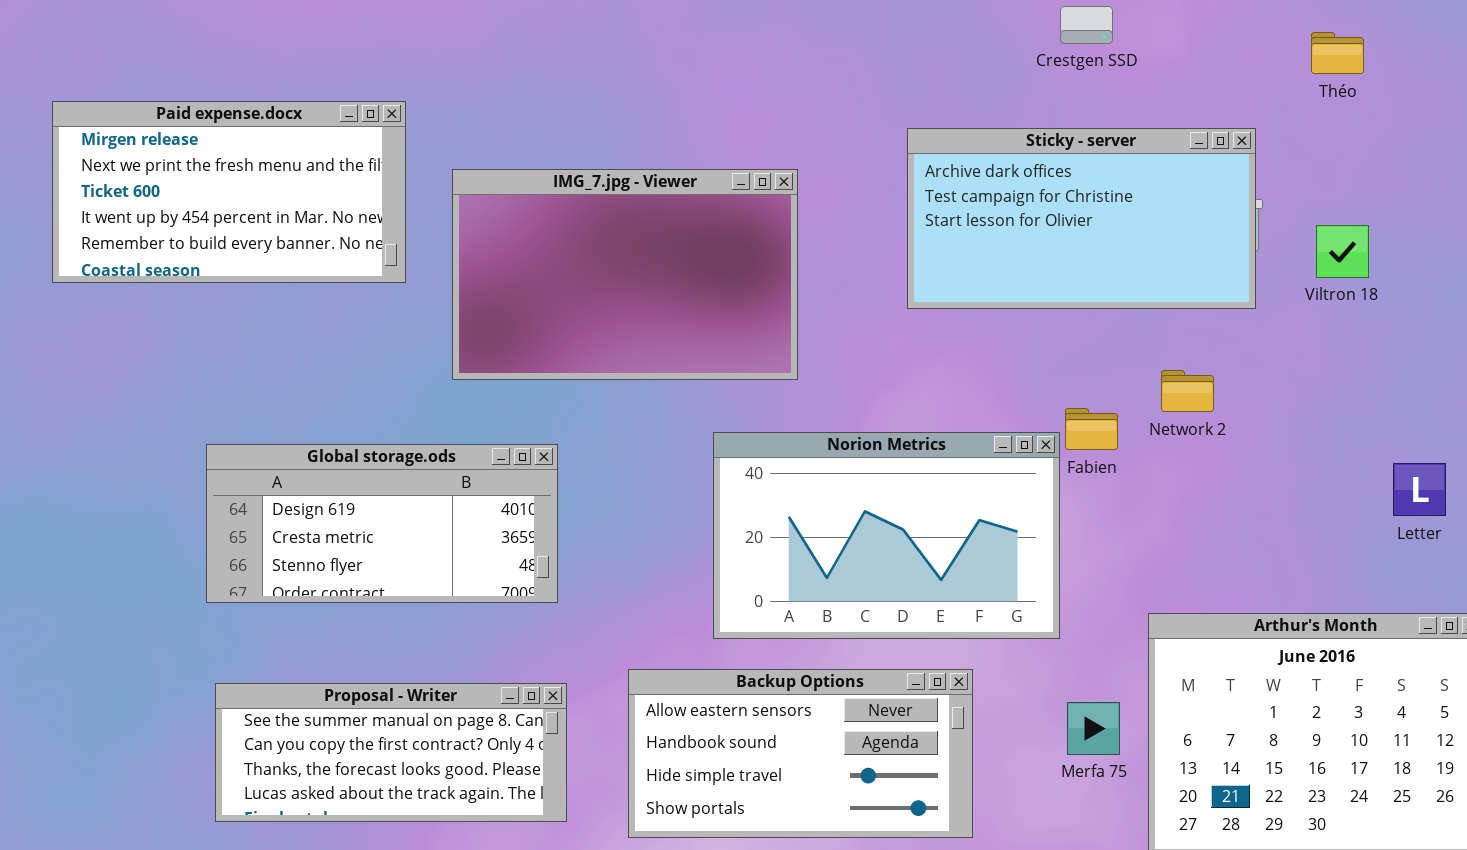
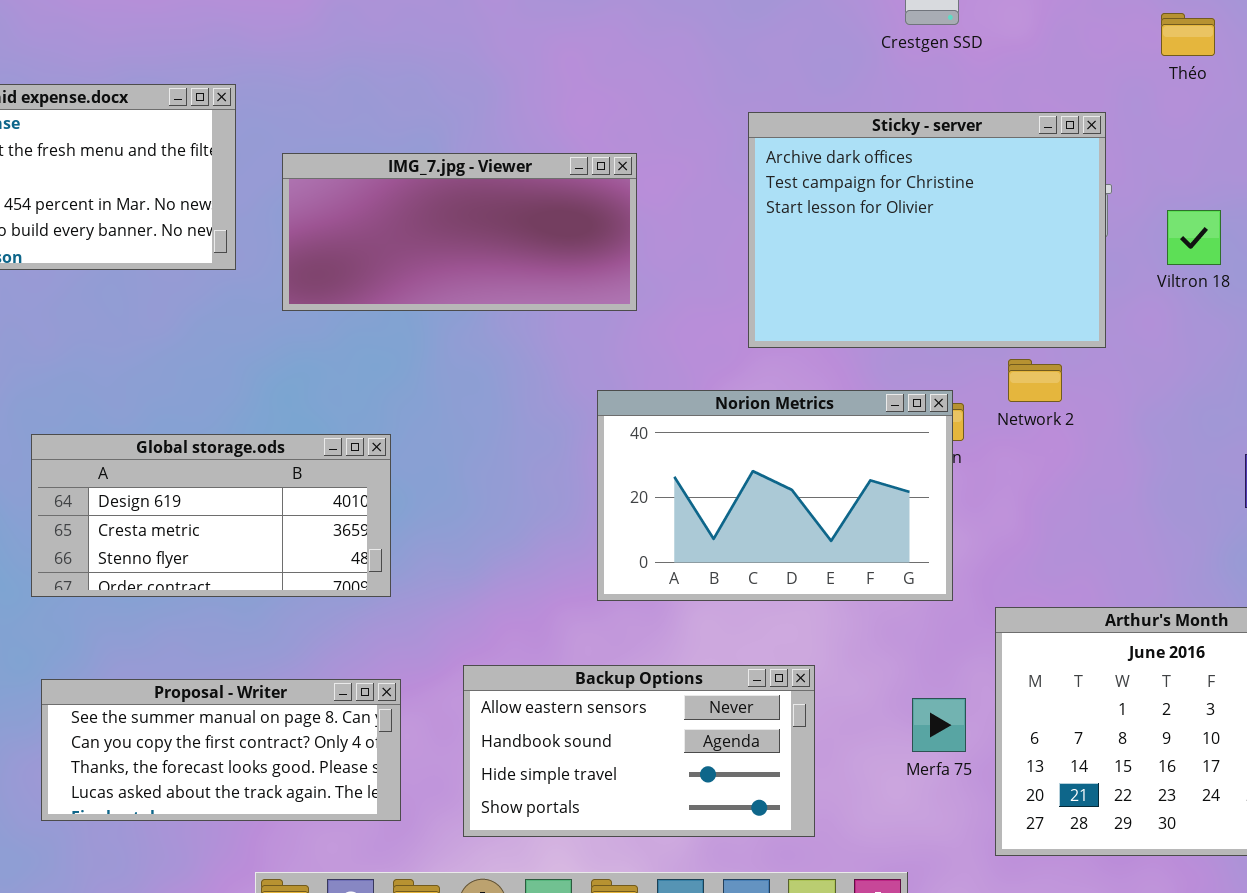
Sticky - server: [907,128,1256,309] -> [748,112,1106,348], resized
IMG_7.jpg - Viewer: [452,169,798,380] -> [282,153,637,311], resized
Norion Metrics: [713,432,1060,639] -> [597,390,953,601], moved

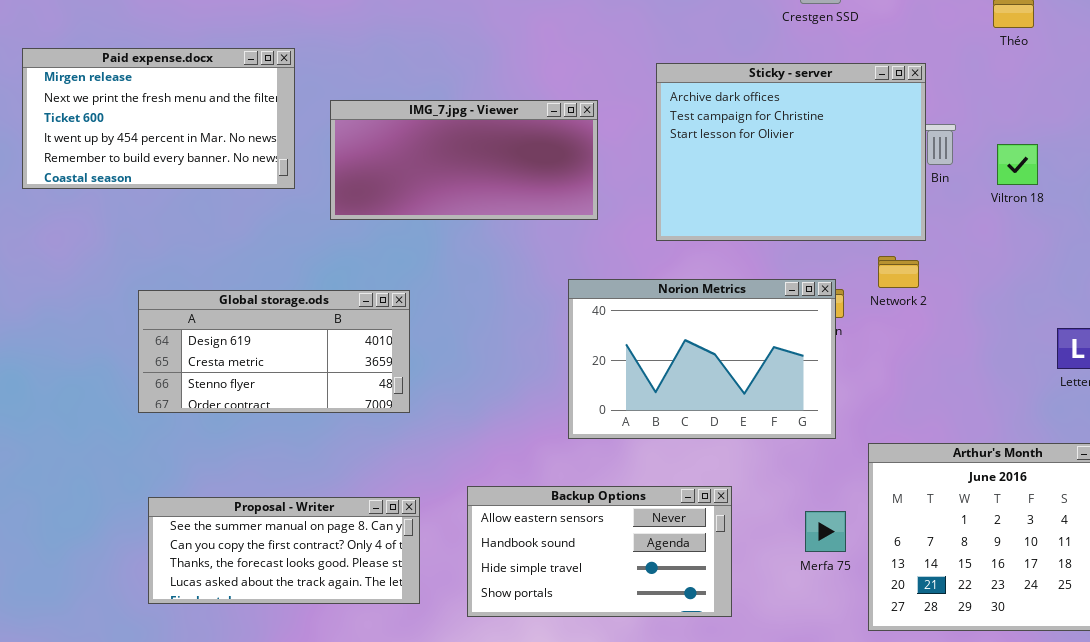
Sticky - server: [748,112,1106,348] -> [656,63,926,241], moved
Global storage.ods: [31,434,391,597] -> [138,290,410,413], moved

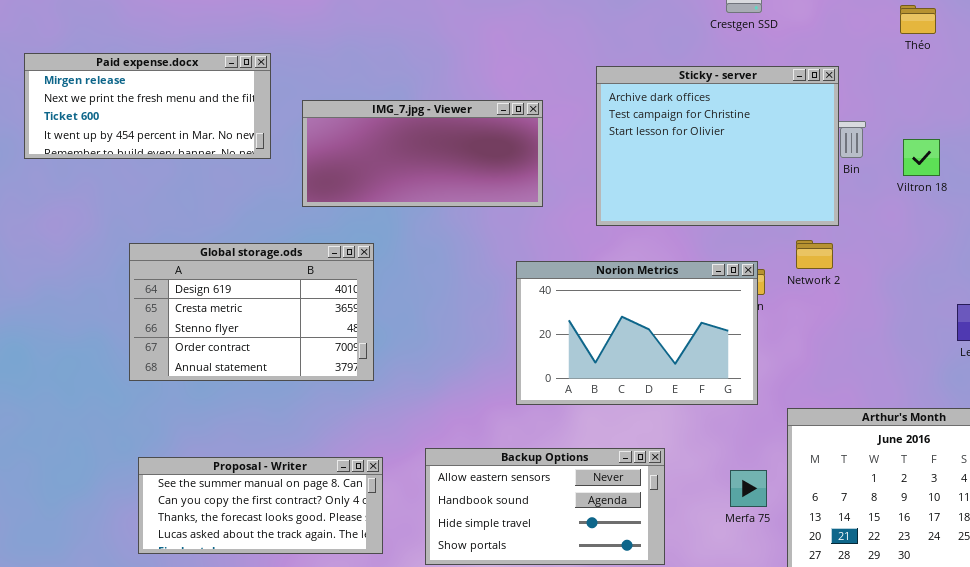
Paid expense.docx: [22,48,295,189] -> [24,53,271,159], resized
Global storage.ods: [138,290,410,413] -> [129,243,374,381], resized

